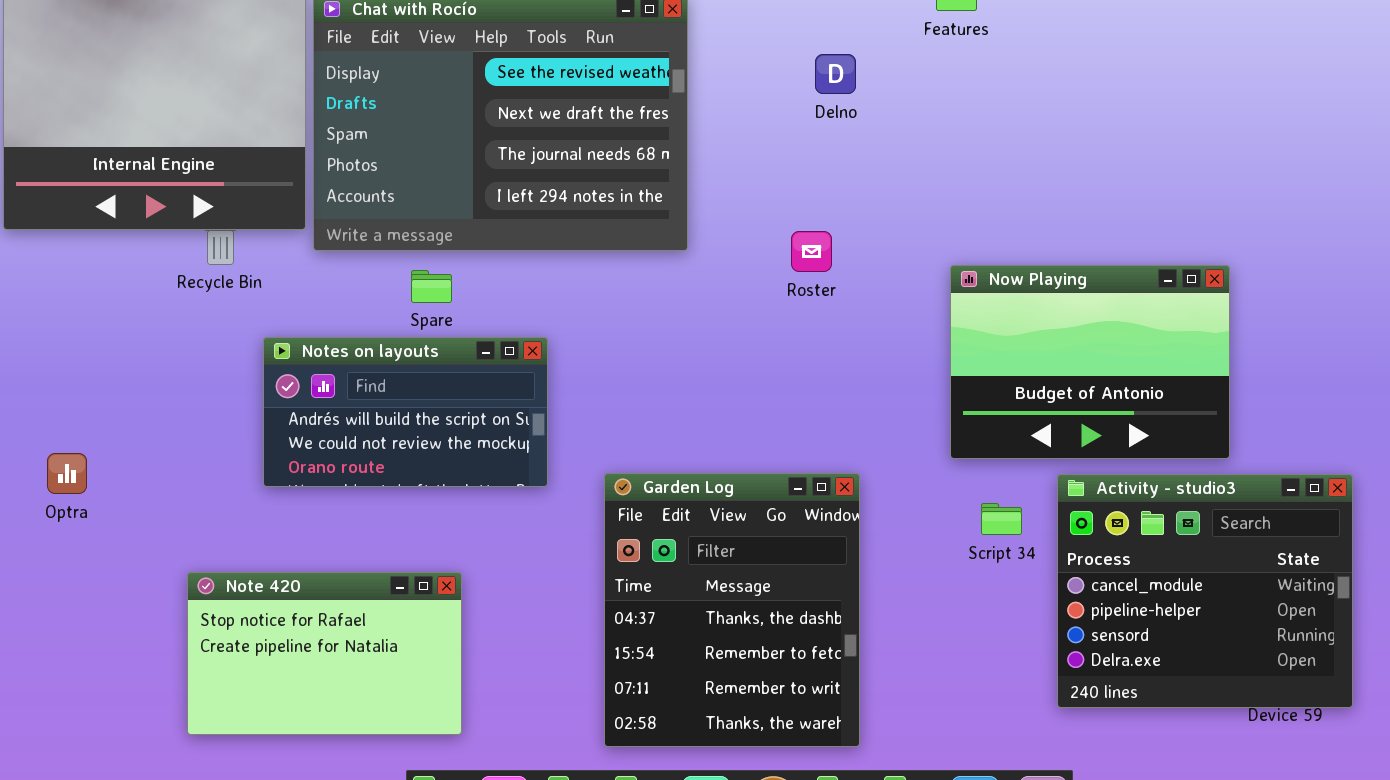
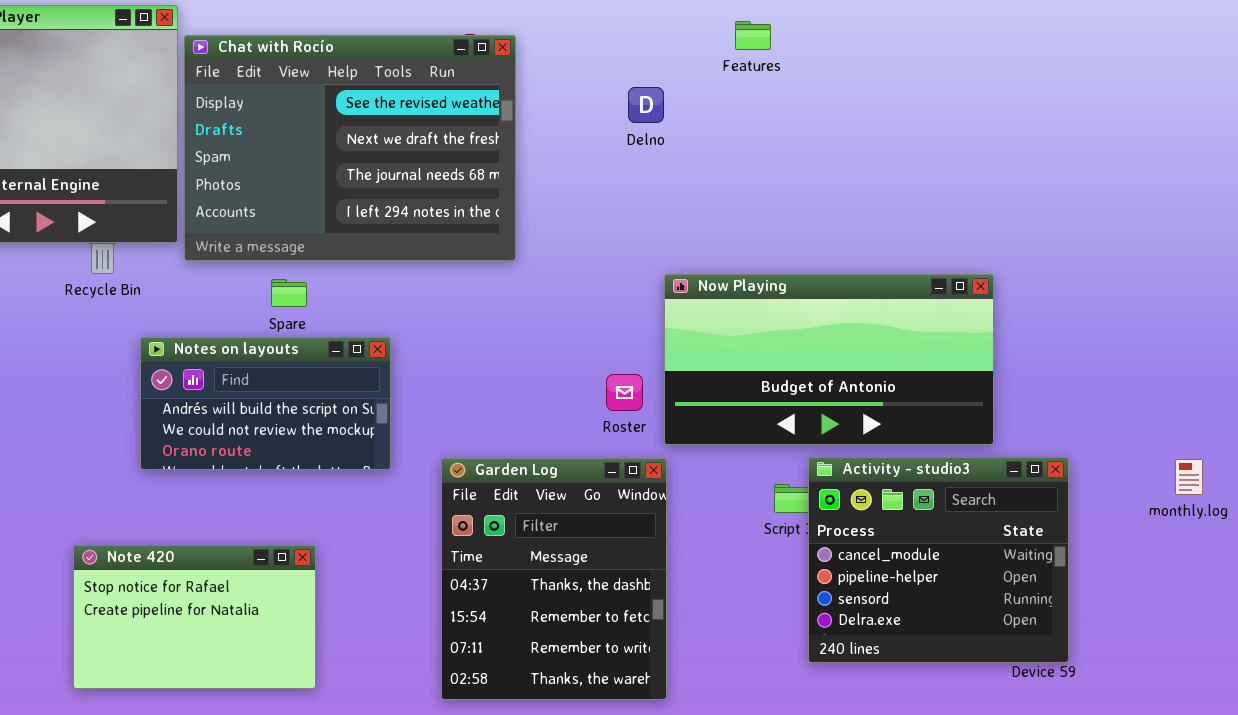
Roster: [791,231,832,272] -> [606,374,643,411], moved
Now Playing: [950,265,1230,459] -> [664,274,994,445], resized
Activity - studio3: [1057,474,1353,708] -> [808,457,1069,663], moved

